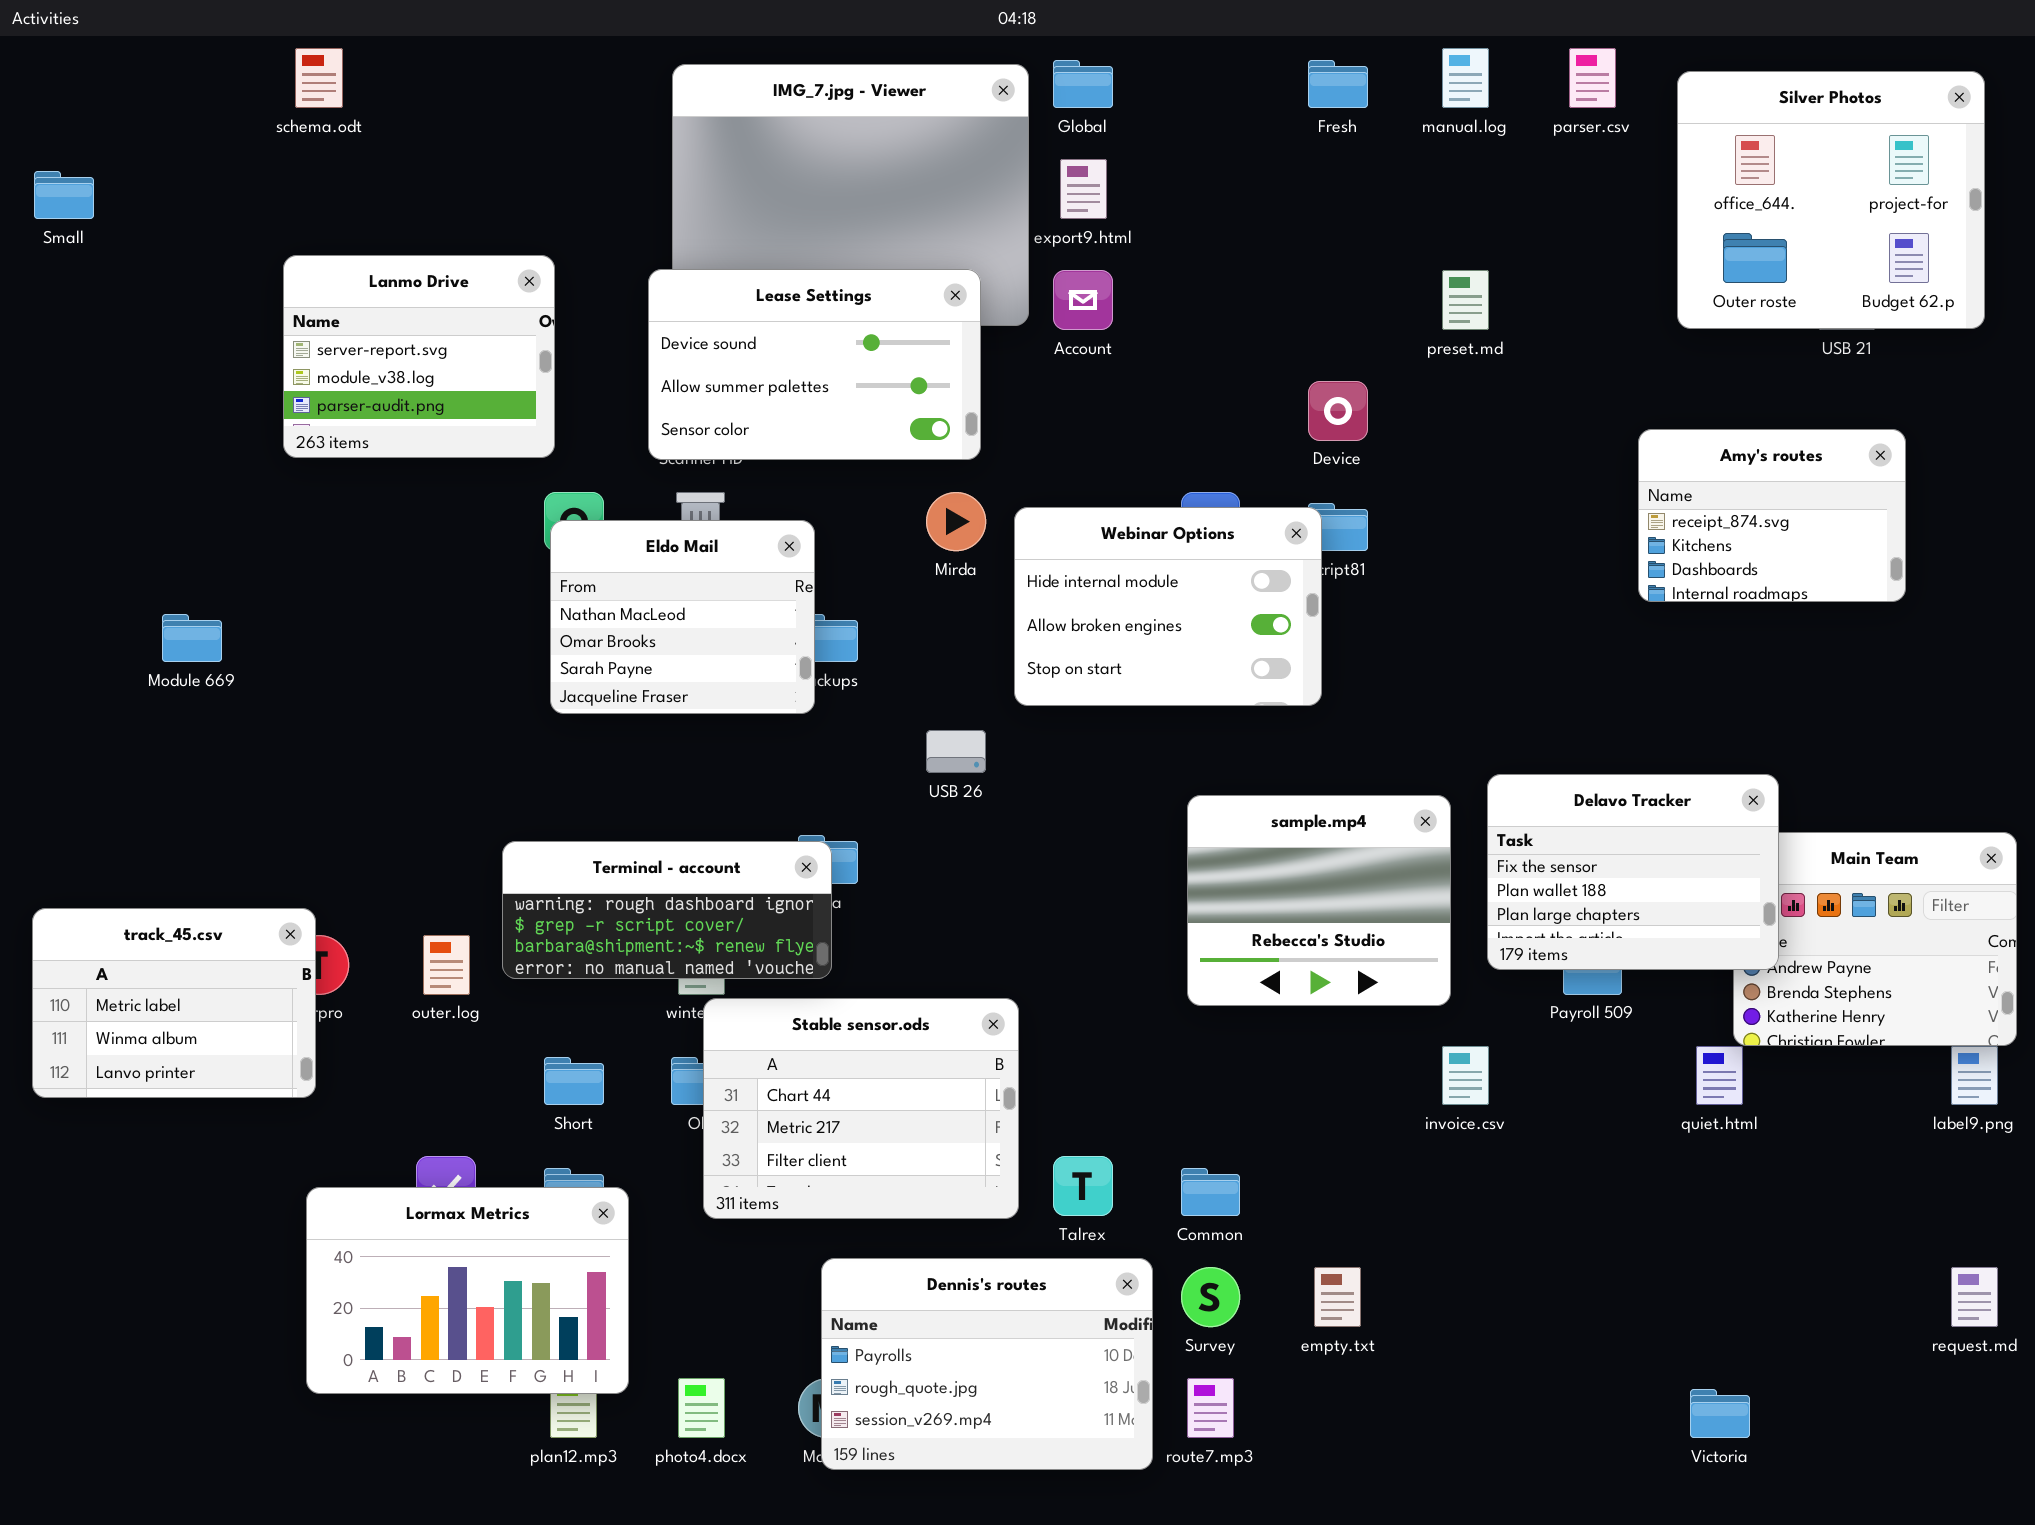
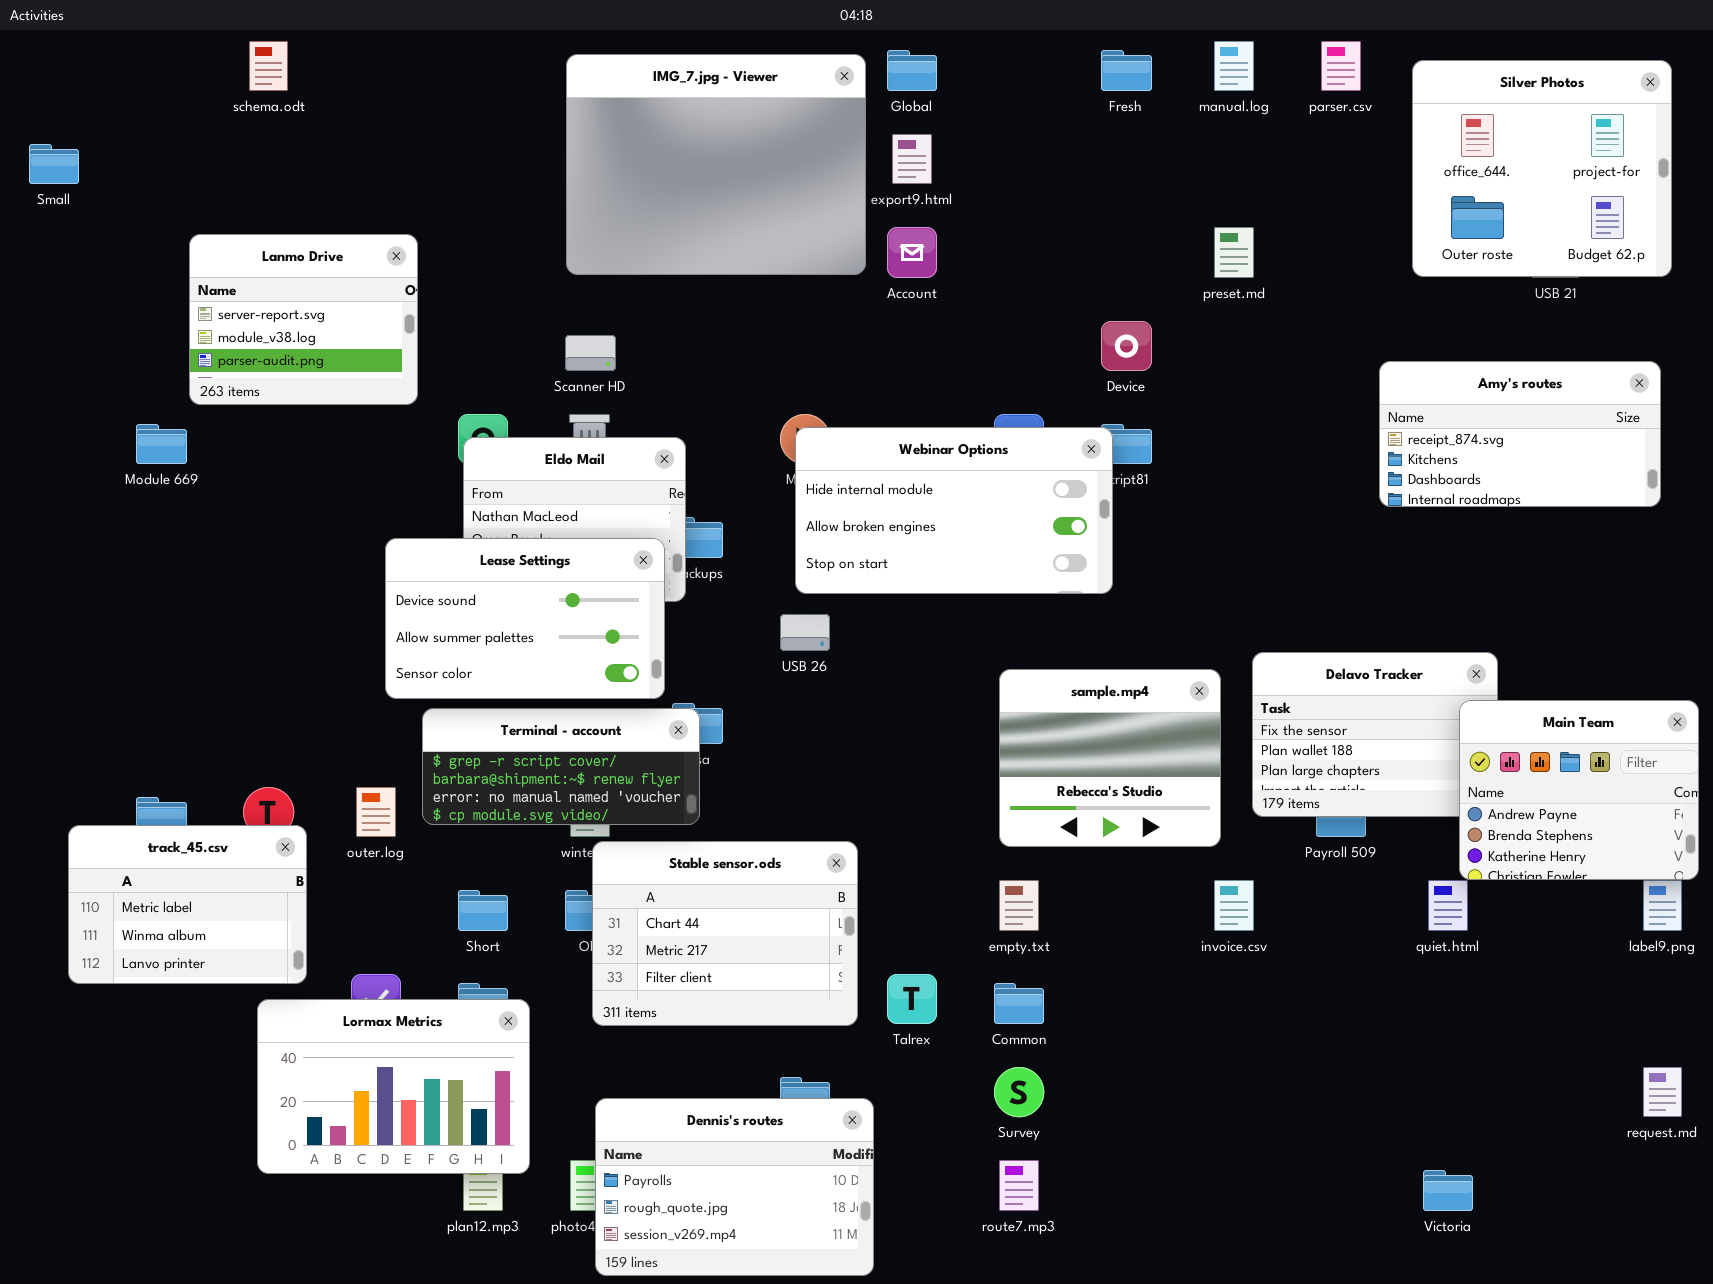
Lanmo Drive: [283,255,555,458] -> [189,234,418,405], moved
Lease Settings: [648,269,981,460] -> [385,538,665,699], moved
Amy's routes: [1638,429,1906,602] -> [1379,361,1661,507], resized
Webinar Options: [1014,507,1322,706] -> [795,427,1113,594], resized
Module 669: [162,614,222,662] -> [136,424,187,464], moved
Main Team: [1733,832,2017,1046] -> [1459,700,1699,880], raised
Terminal - account: [502,841,832,979] -> [422,708,700,825], scrolled down 1 row
track_45.csv: [32,908,316,1098] -> [68,825,307,984], moved
Dennis's routes: [821,1258,1153,1470] -> [595,1098,874,1276], moved
empty.txt: [1314,1267,1361,1327] -> [999,880,1039,931], moved

